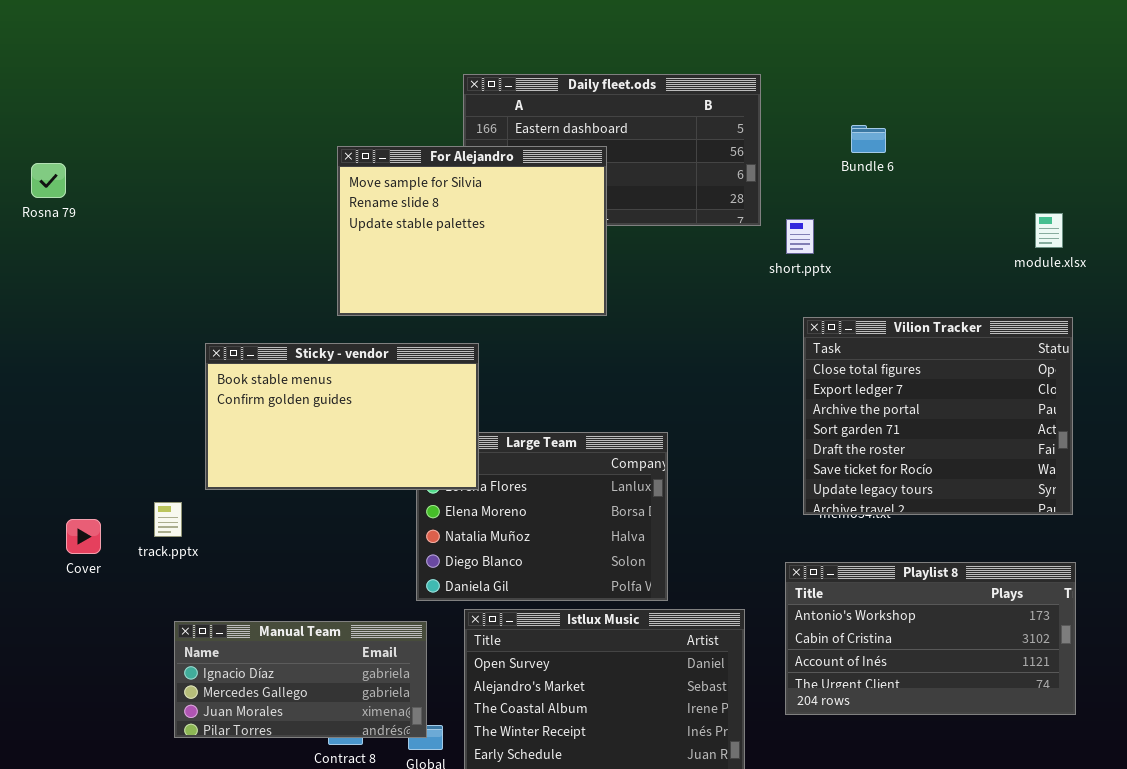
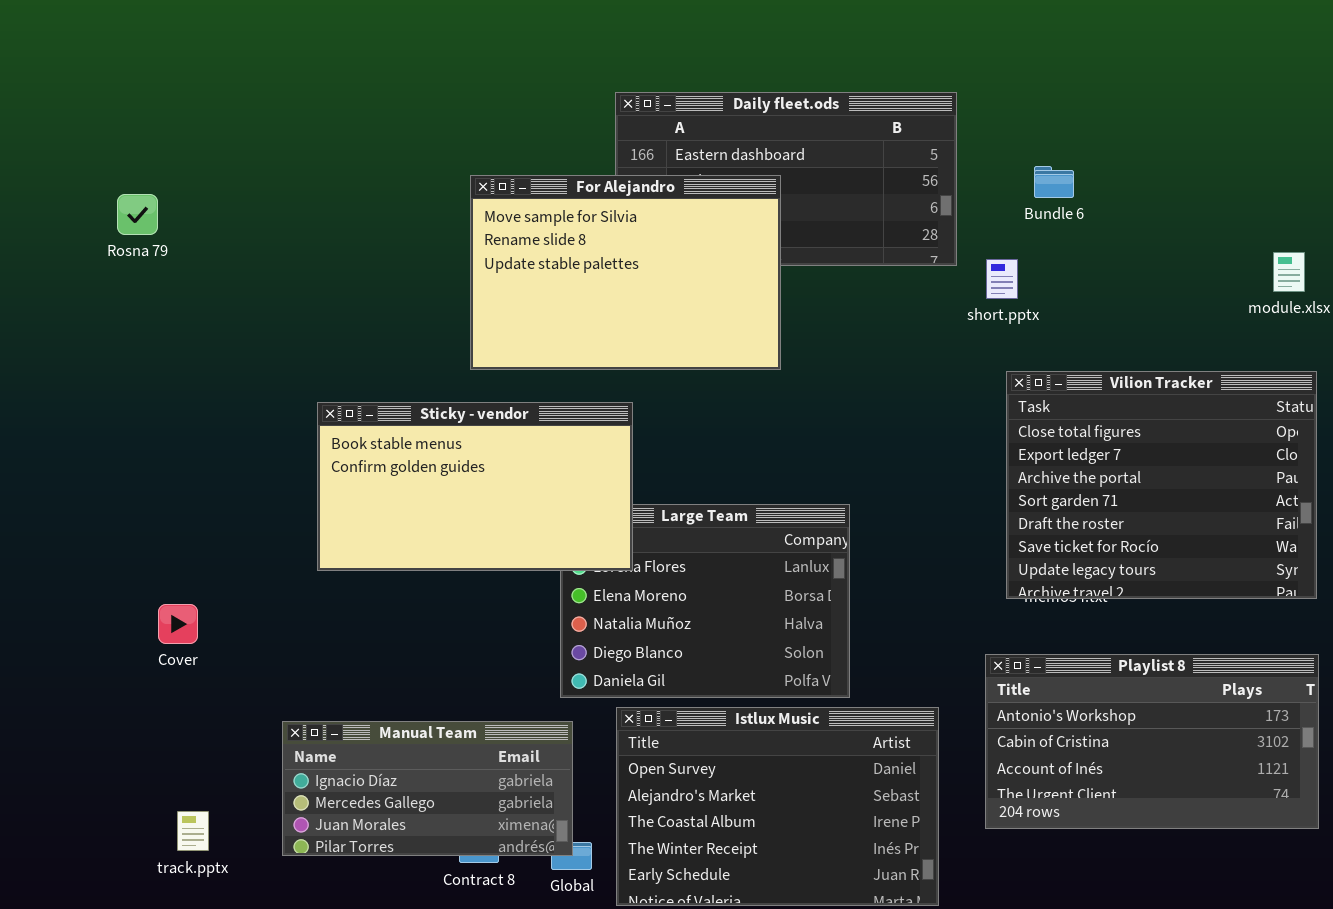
Bundle 6: [851,125,886,153] -> [1034,166,1074,198], moved
track.pptx: [154,502,182,537] -> [177,811,209,851], moved

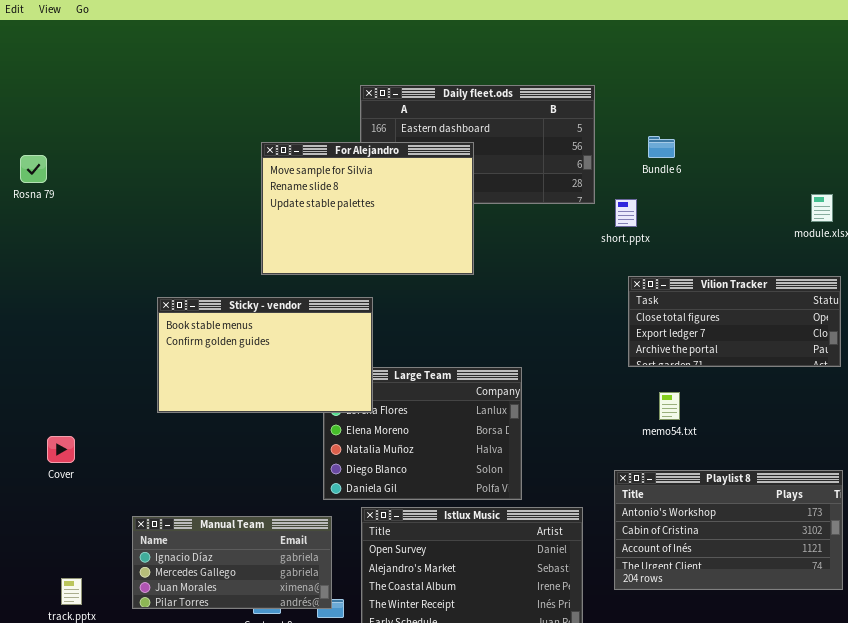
Vilion Tracker: [1006,371,1317,599] -> [628,276,841,367], resized

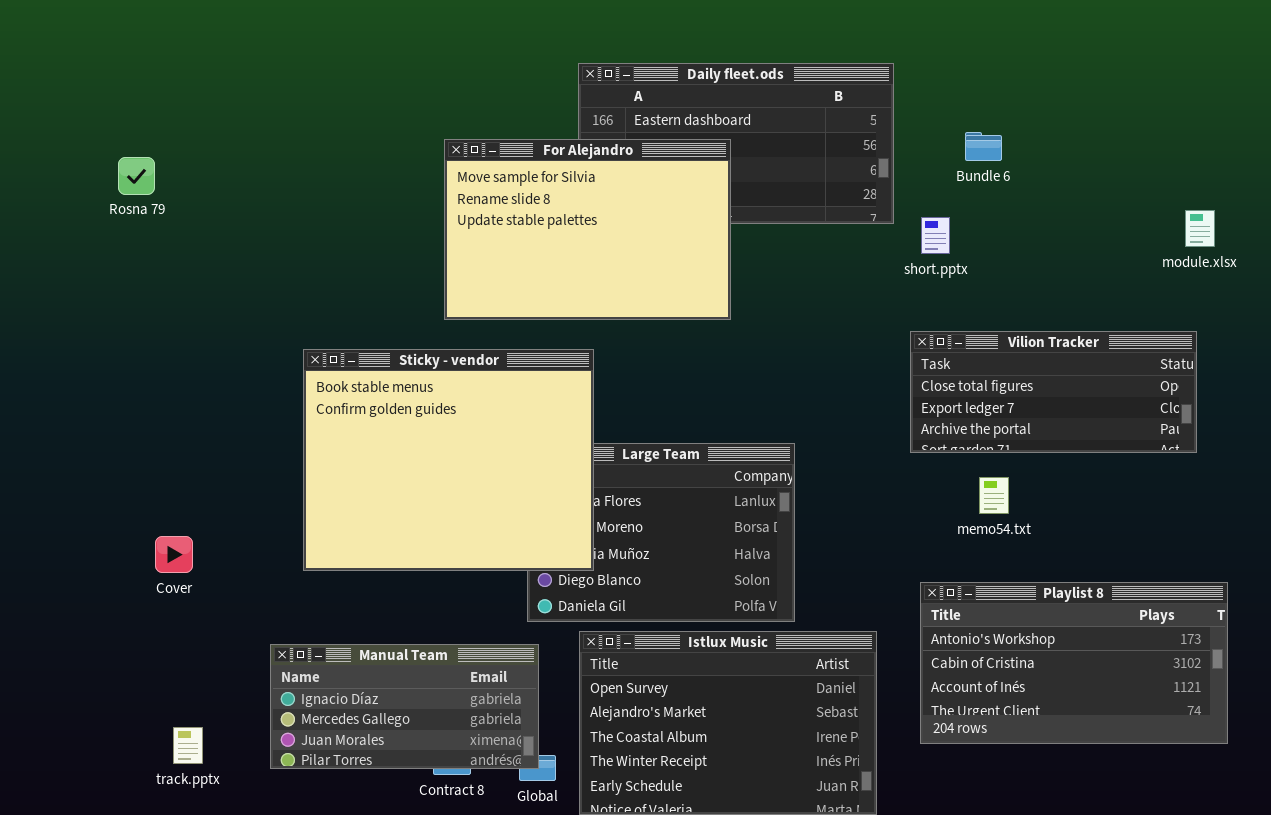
Vilion Tracker: [628,276,841,367] -> [910,331,1197,453], moved
Sticky - vendor: [157,297,373,413] -> [303,349,594,571], resized

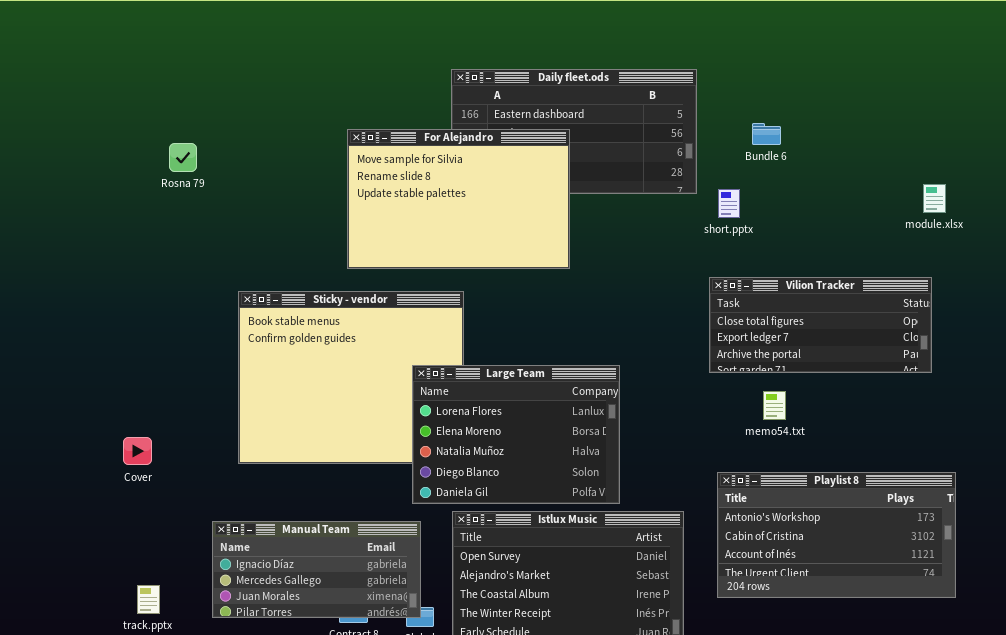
Rosna 79: [118,157,155,195] -> [169,143,197,172], moved
Large Team: [527,443,795,622] -> [412,365,620,504], raised

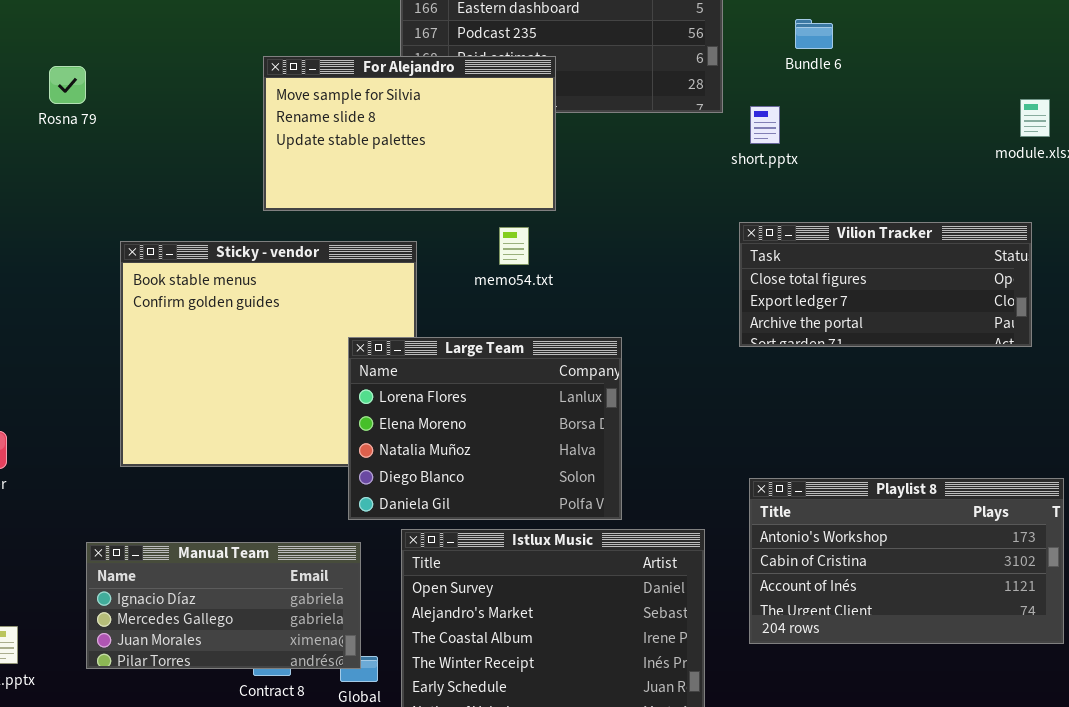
For Alejandro: [347,129,570,269] -> [263,56,556,211], resized
Rosna 79: [169,143,197,172] -> [49,66,86,104], moved
memo54.txt: [763,391,786,420] -> [499,227,529,265], moved

